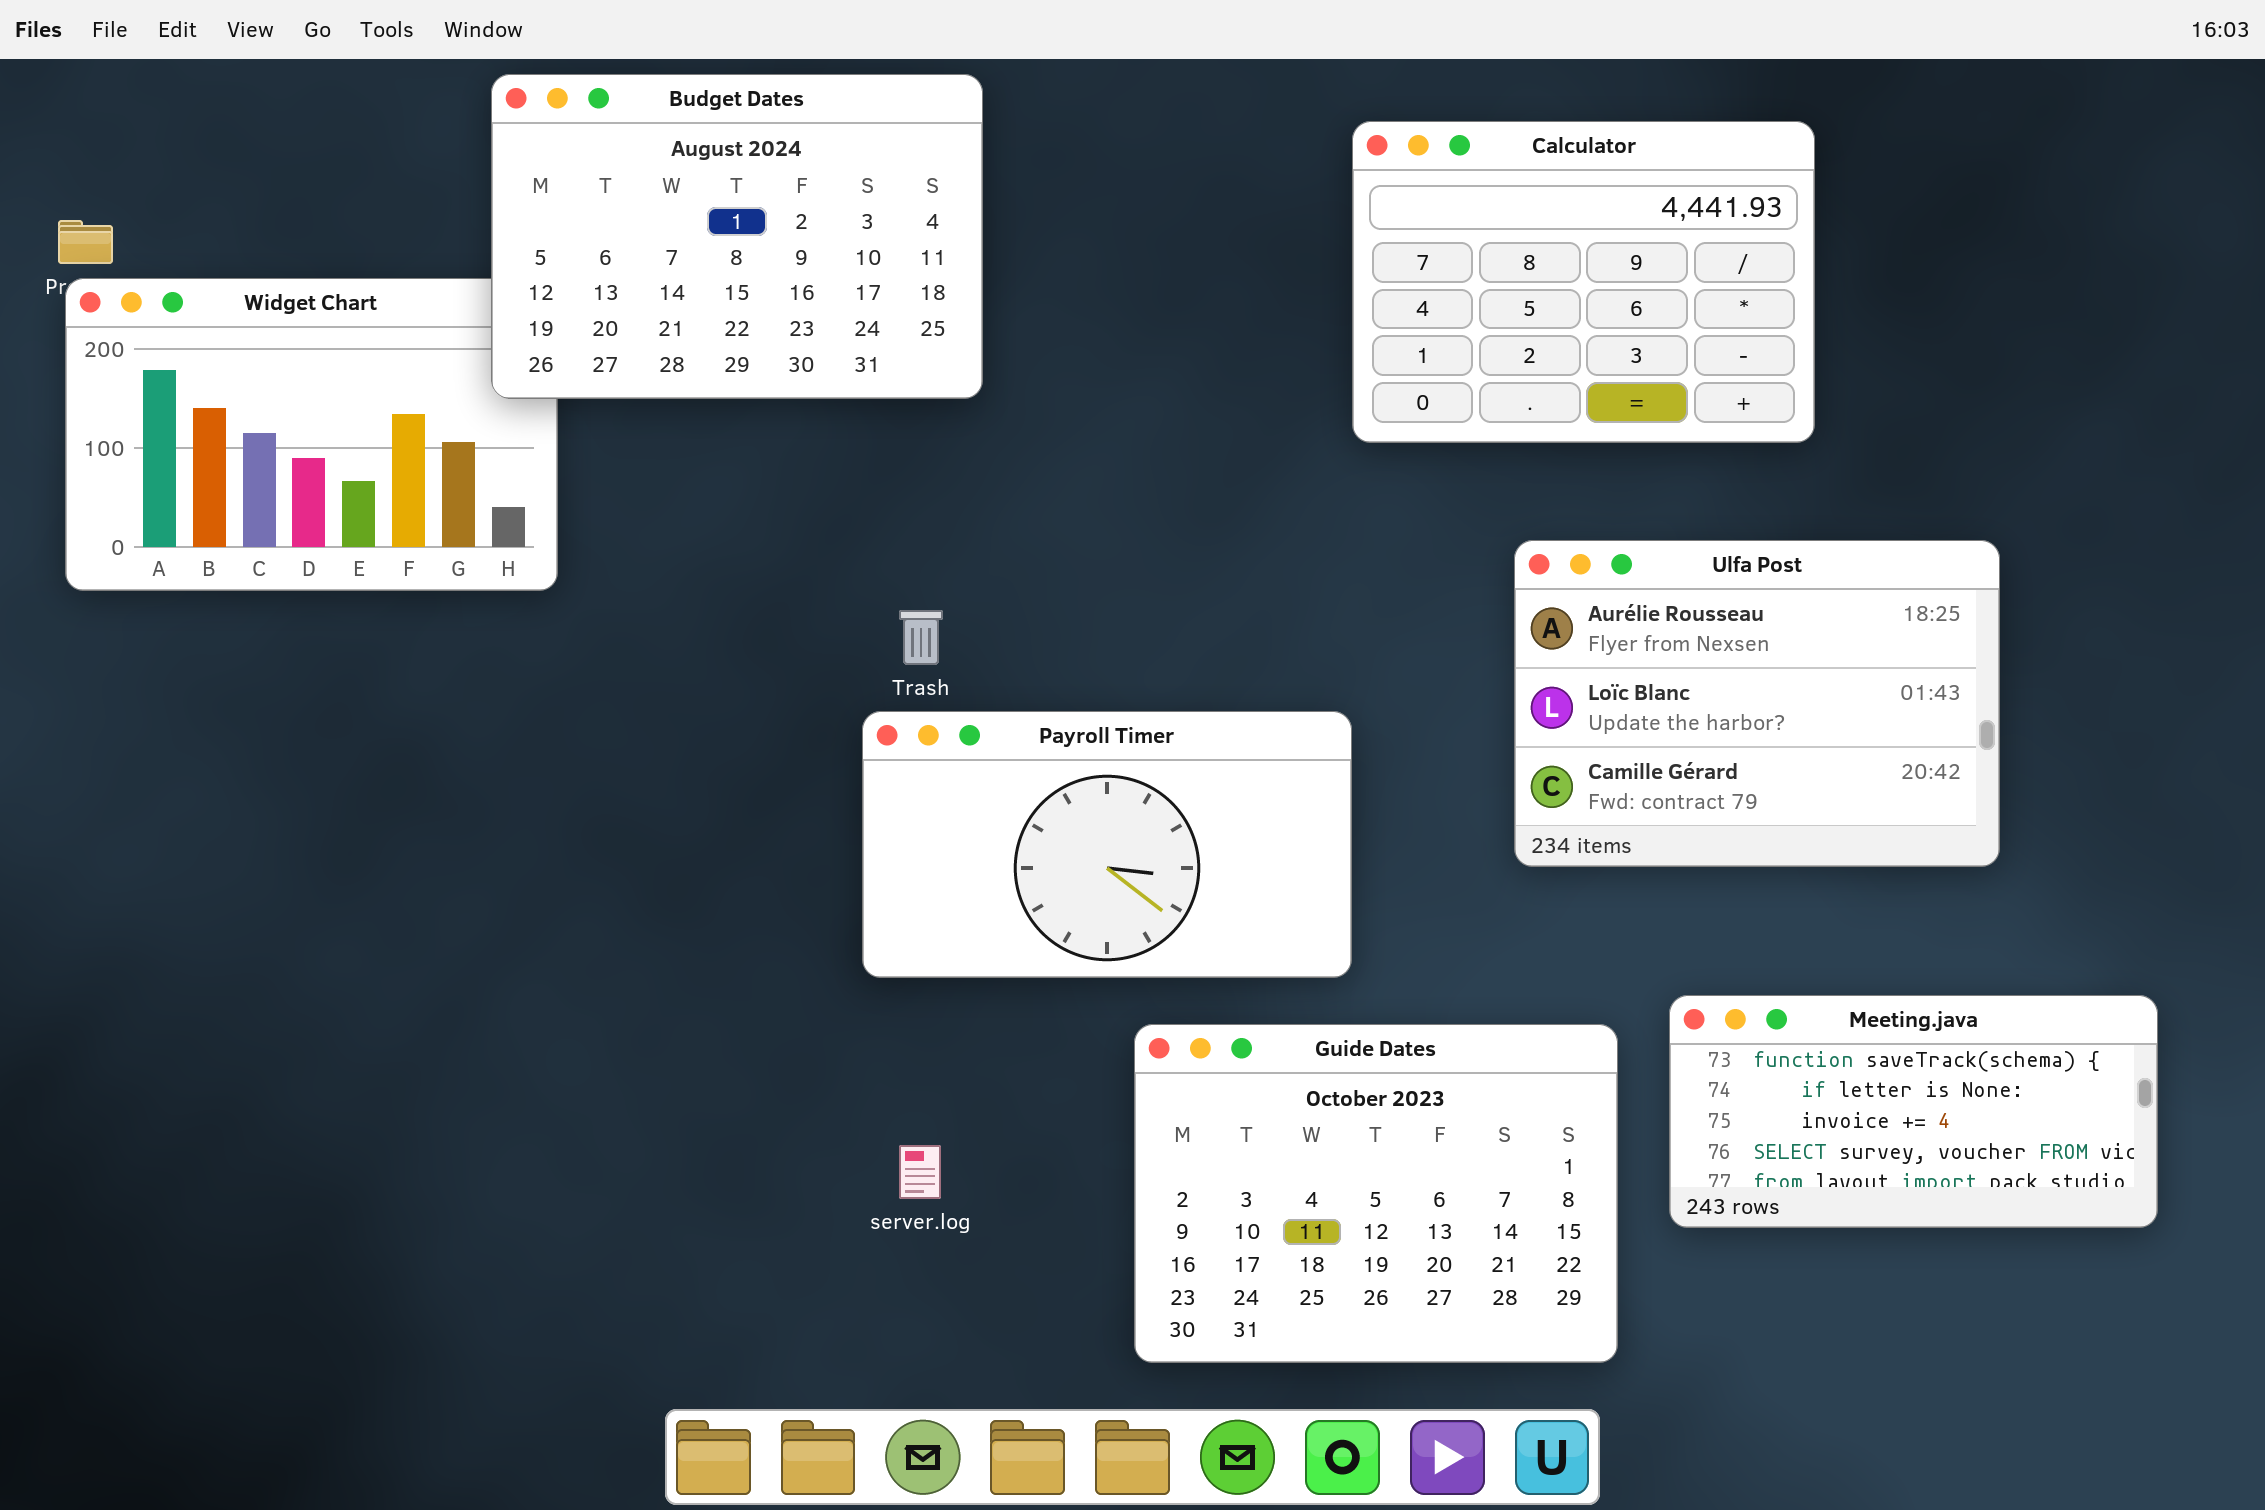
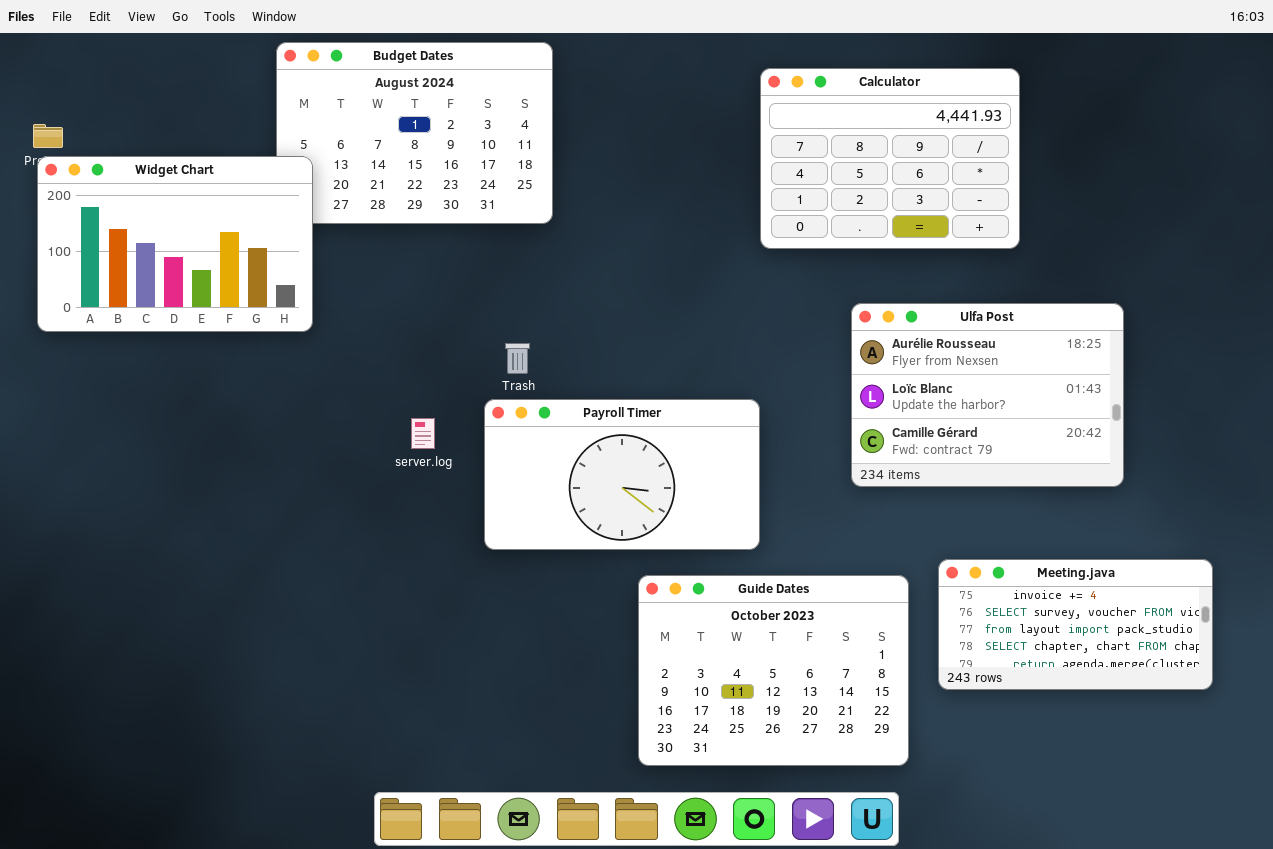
Widget Chart: [65,278,558,591] -> [37,156,313,332], raised
Meeting.java: [1669,995,2158,1228] -> [938,559,1213,690], scrolled down 2 rows
server.log: [899,1145,941,1199] -> [411,418,435,449], moved

